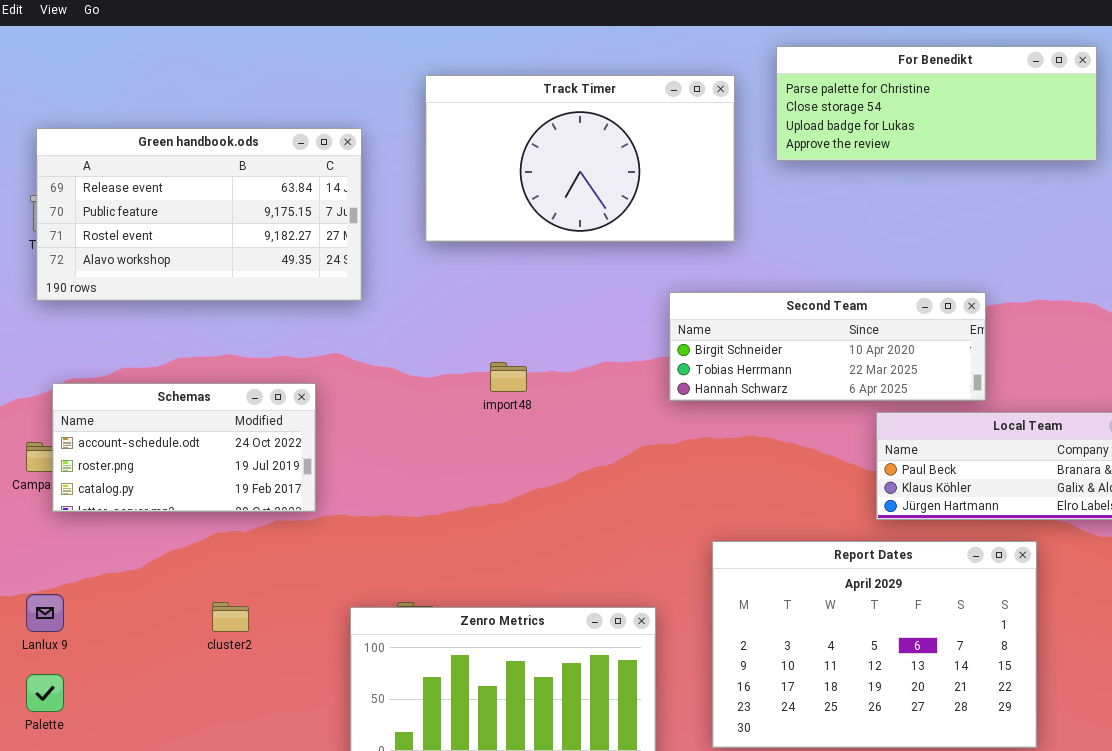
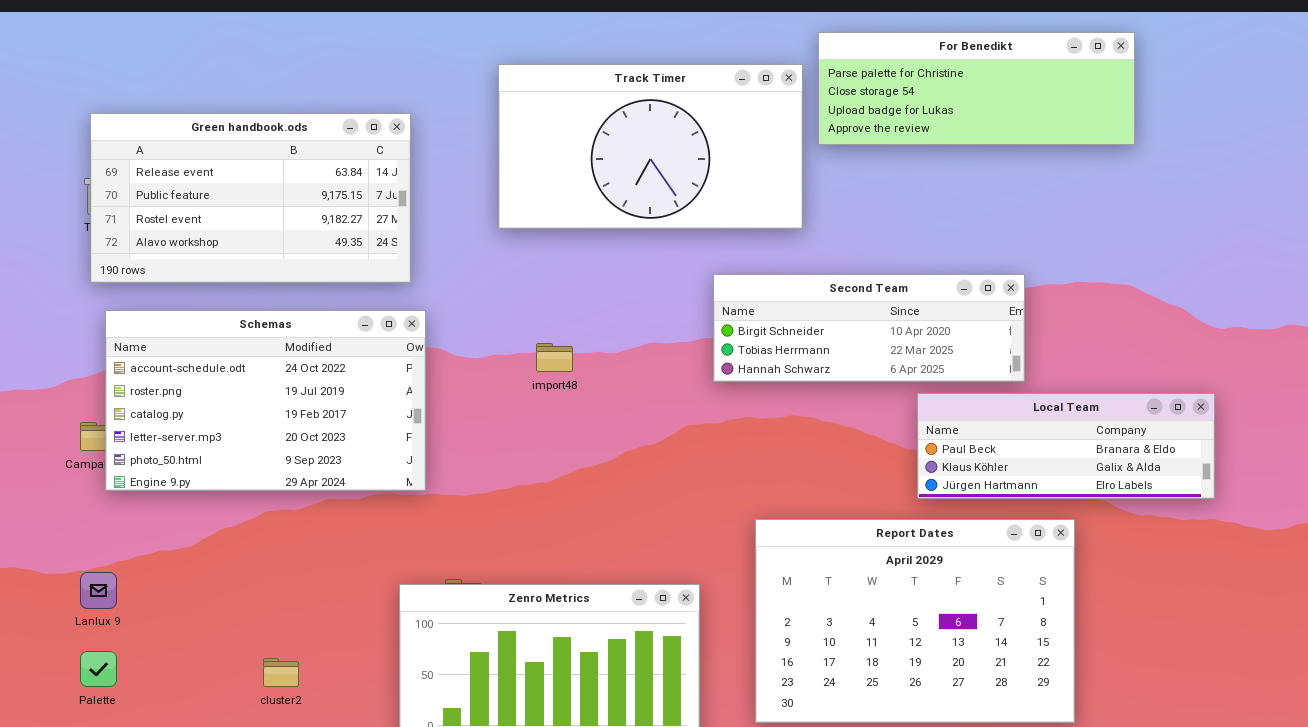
Track Timer: [425,75,735,242] -> [498,64,803,229], moved
Schemas: [52,383,316,512] -> [105,310,426,491], resized
cluster2: [212,602,249,632] -> [263,658,299,687], moved

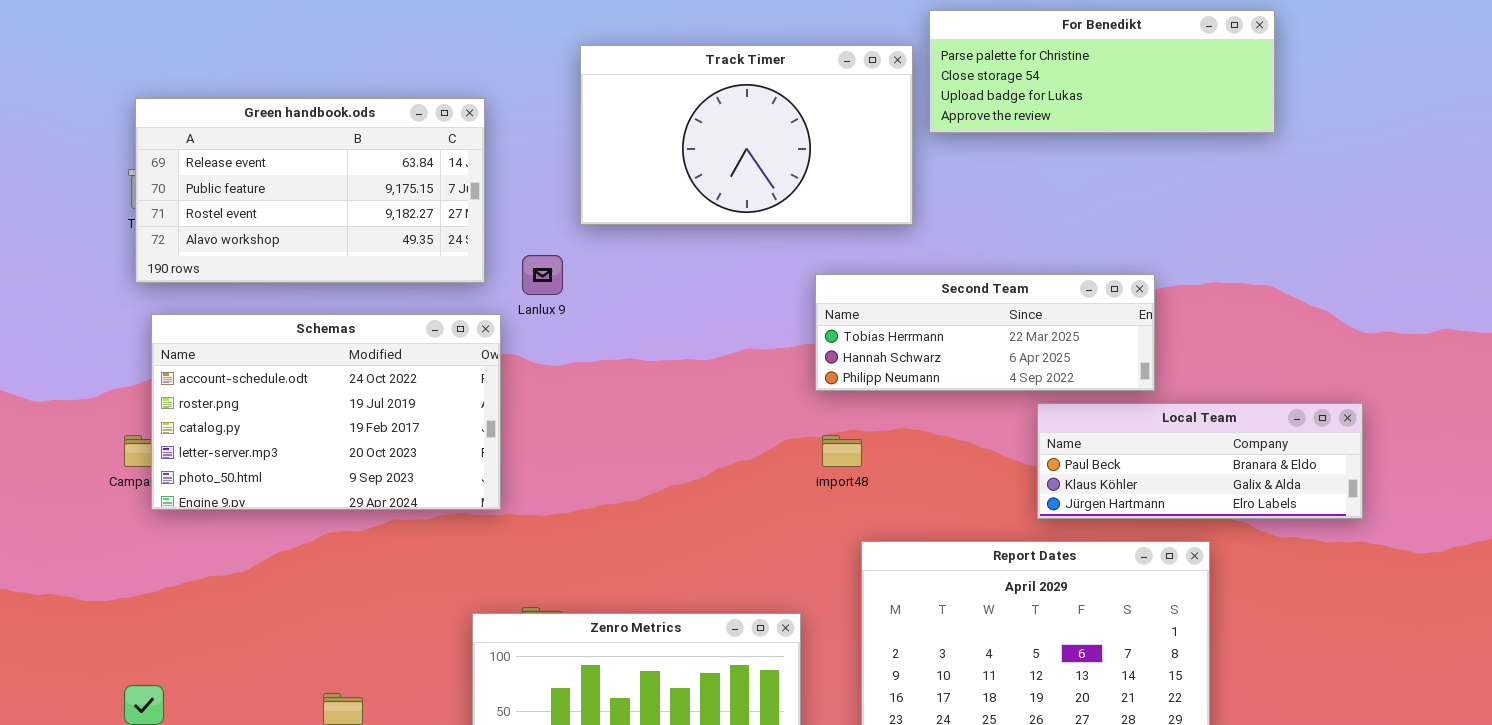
Second Team: [713,274,1025,382] -> [815,274,1155,391], scrolled down 1 row
import48: [536,343,573,372] -> [822,435,862,467], moved
Lanlux 9: [80,572,117,609] -> [522,255,563,295], moved

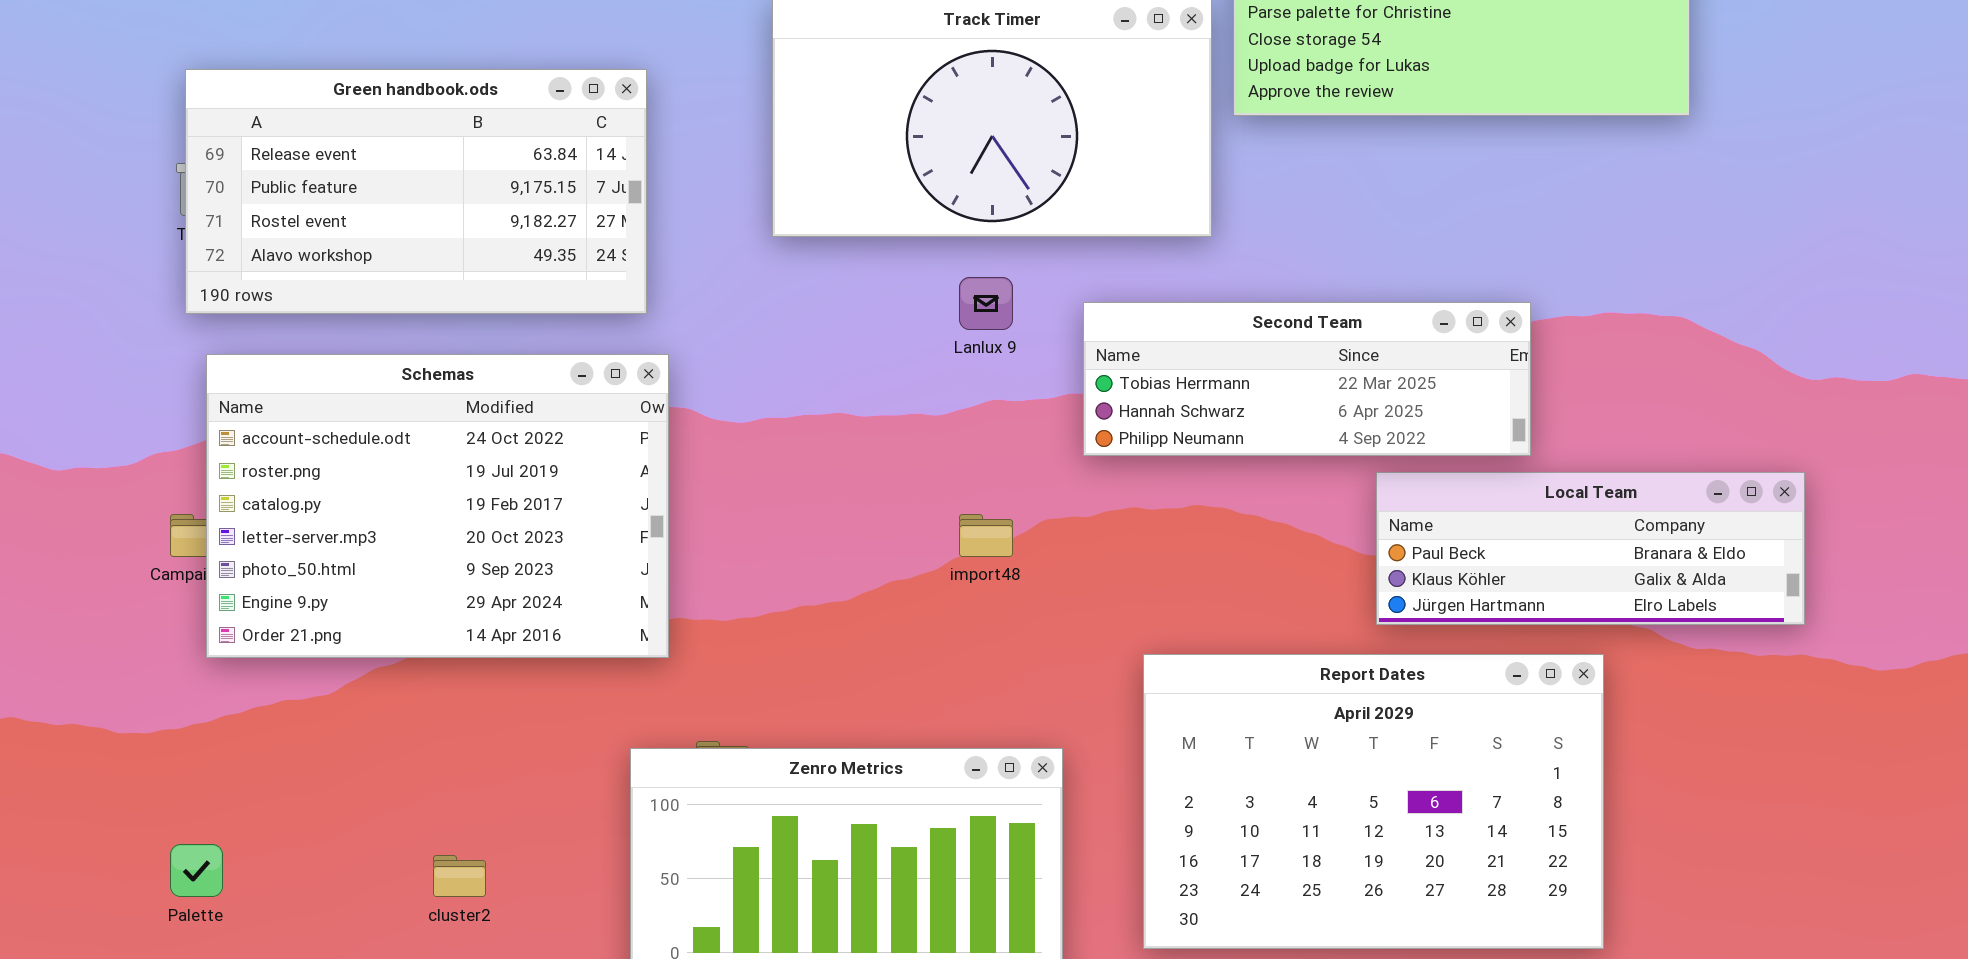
Lanlux 9: [522,255,563,295] -> [959,277,1013,330], moved
Schemas: [151,314,501,510] -> [206,354,669,658], resized
import48: [822,435,862,467] -> [959,514,1013,557], moved

